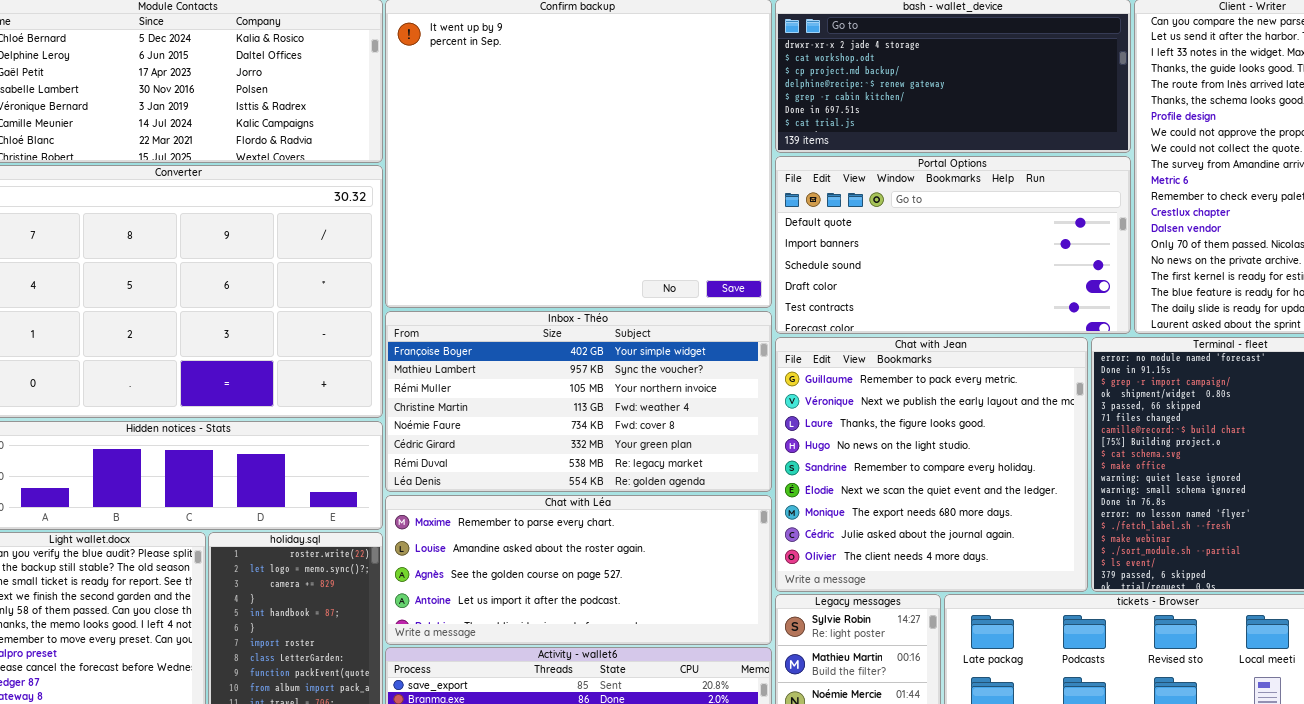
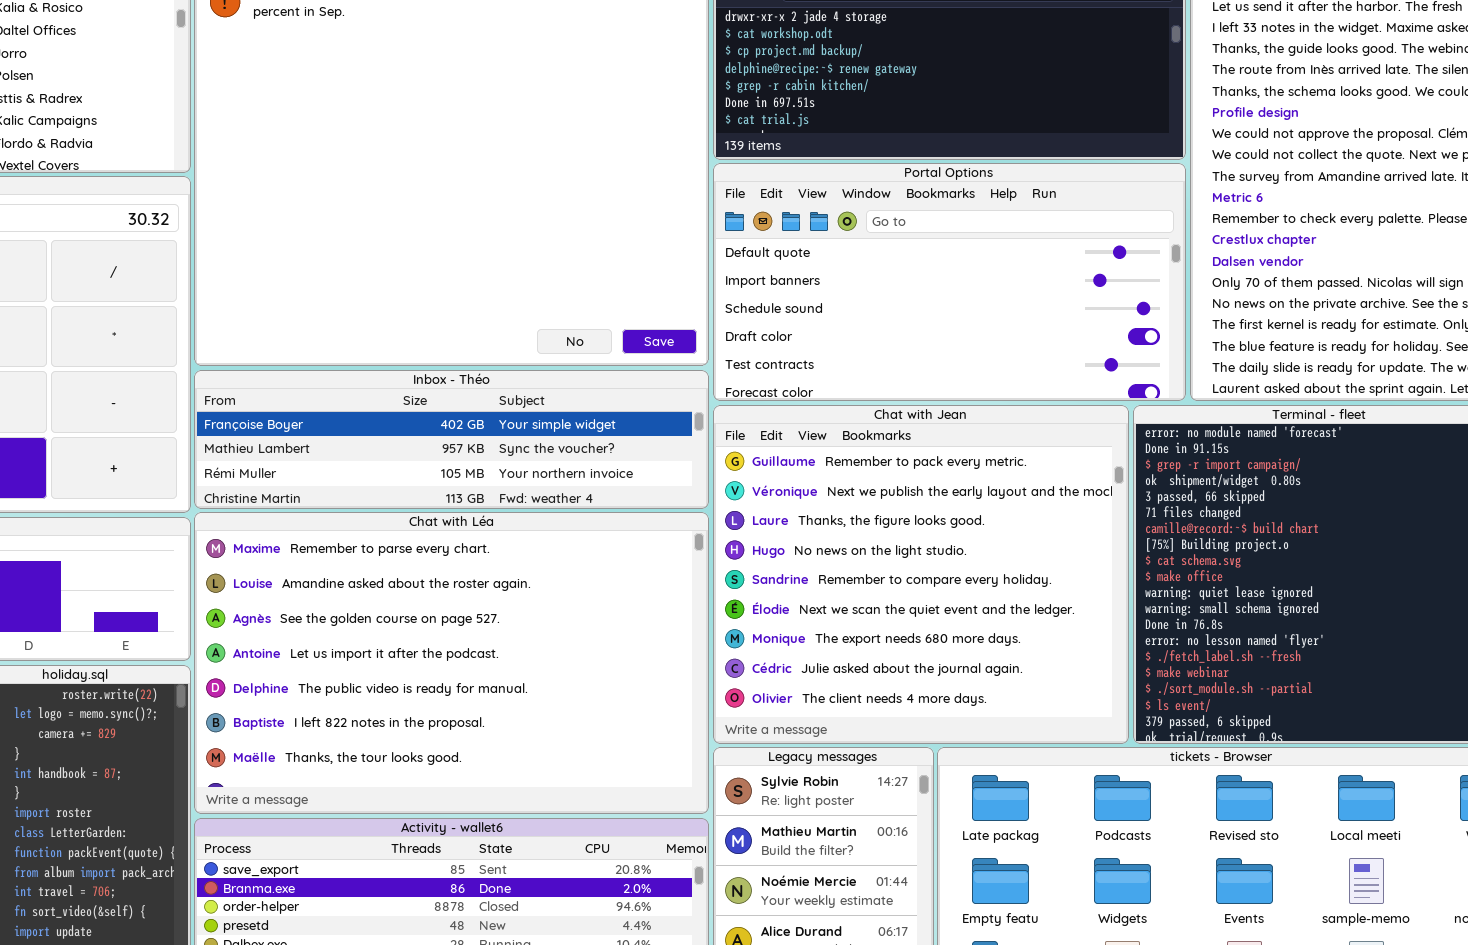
Inbox - Théo: [385,311,772,492] -> [194,370,709,509], resized
Chat with Léa: [385,495,772,645] -> [194,512,709,814], resized

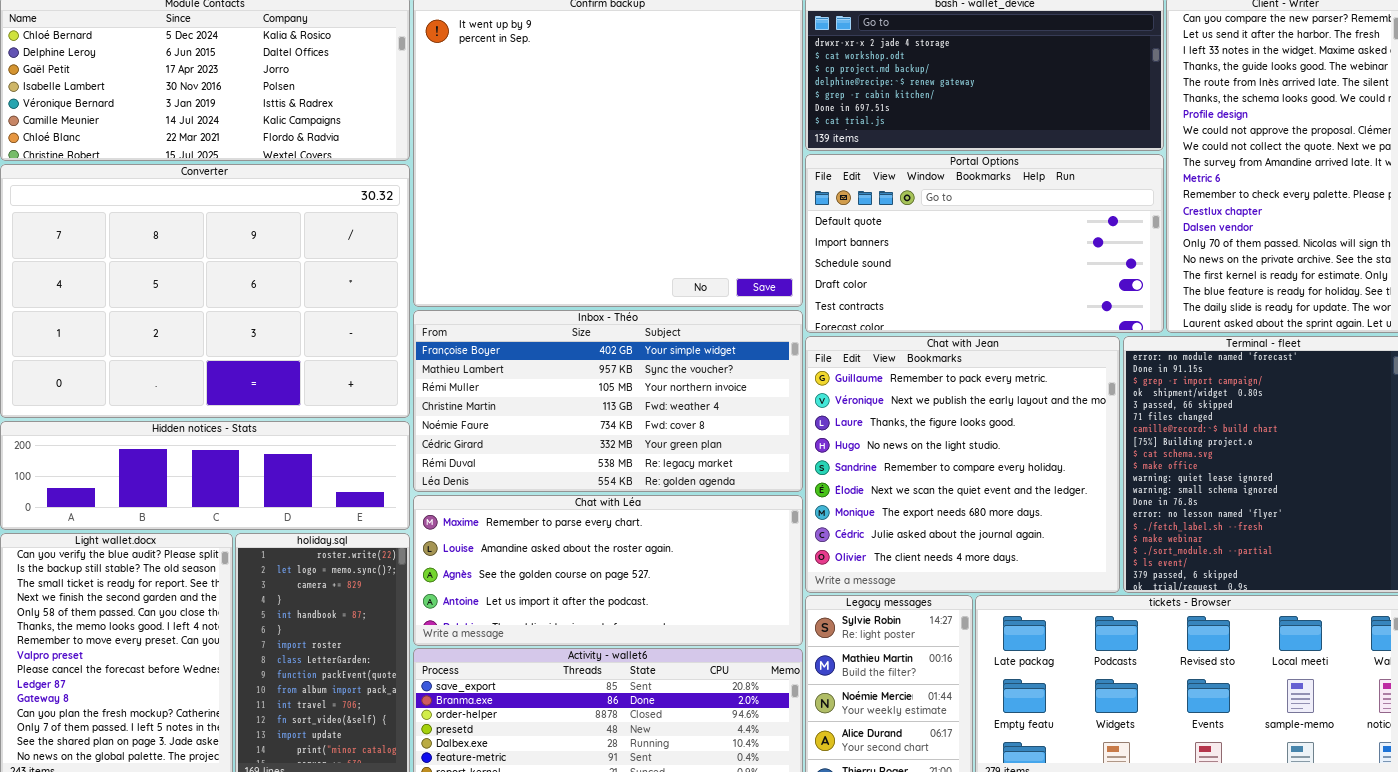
Inbox - Théo: [194,370,709,509] -> [413,310,803,492], resized
Chat with Léa: [194,512,709,814] -> [413,495,803,646], resized

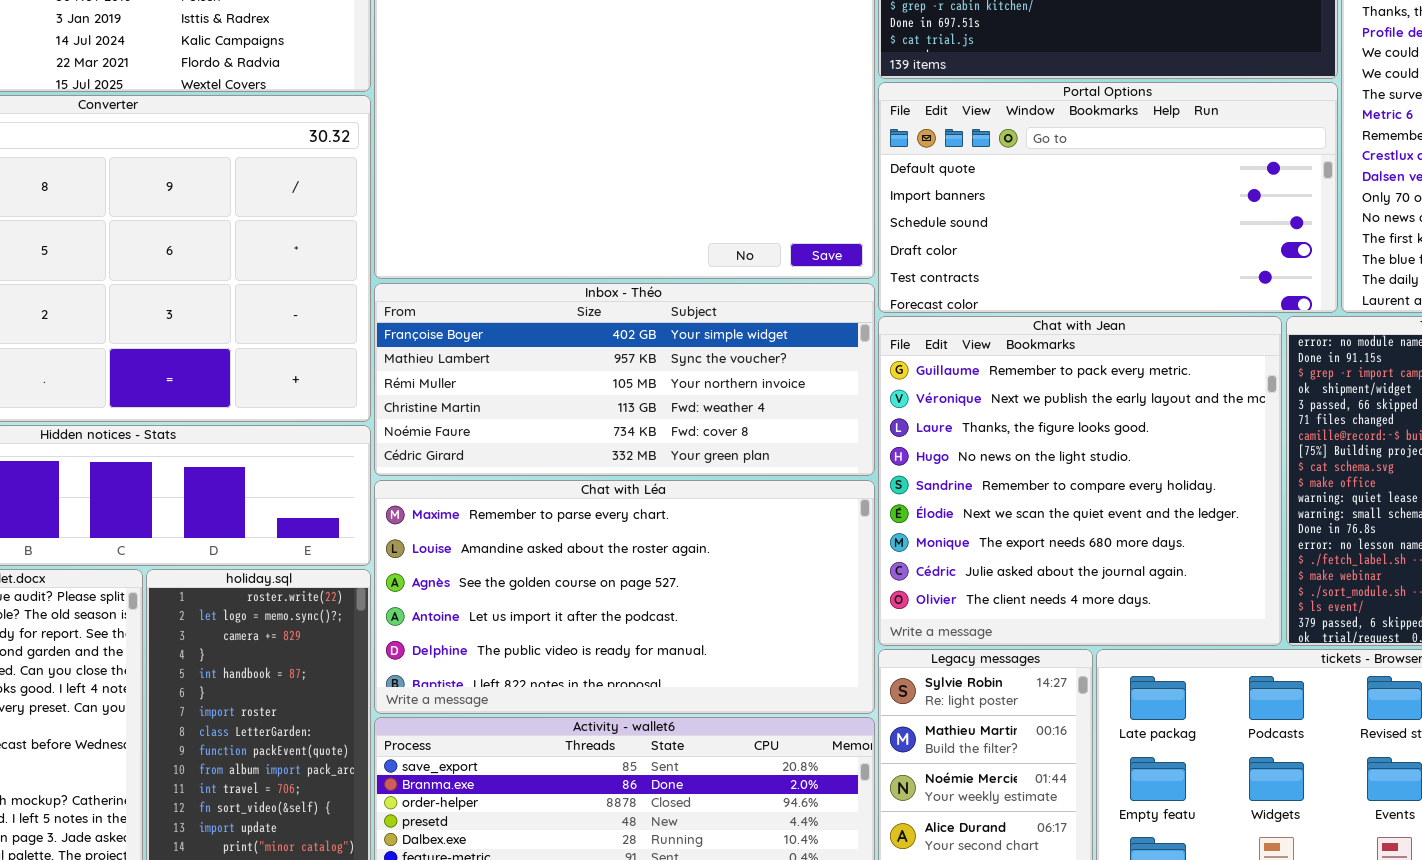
Inbox - Théo: [413,310,803,492] -> [374,283,875,476], resized
Chat with Léa: [413,495,803,646] -> [374,480,875,714], resized

